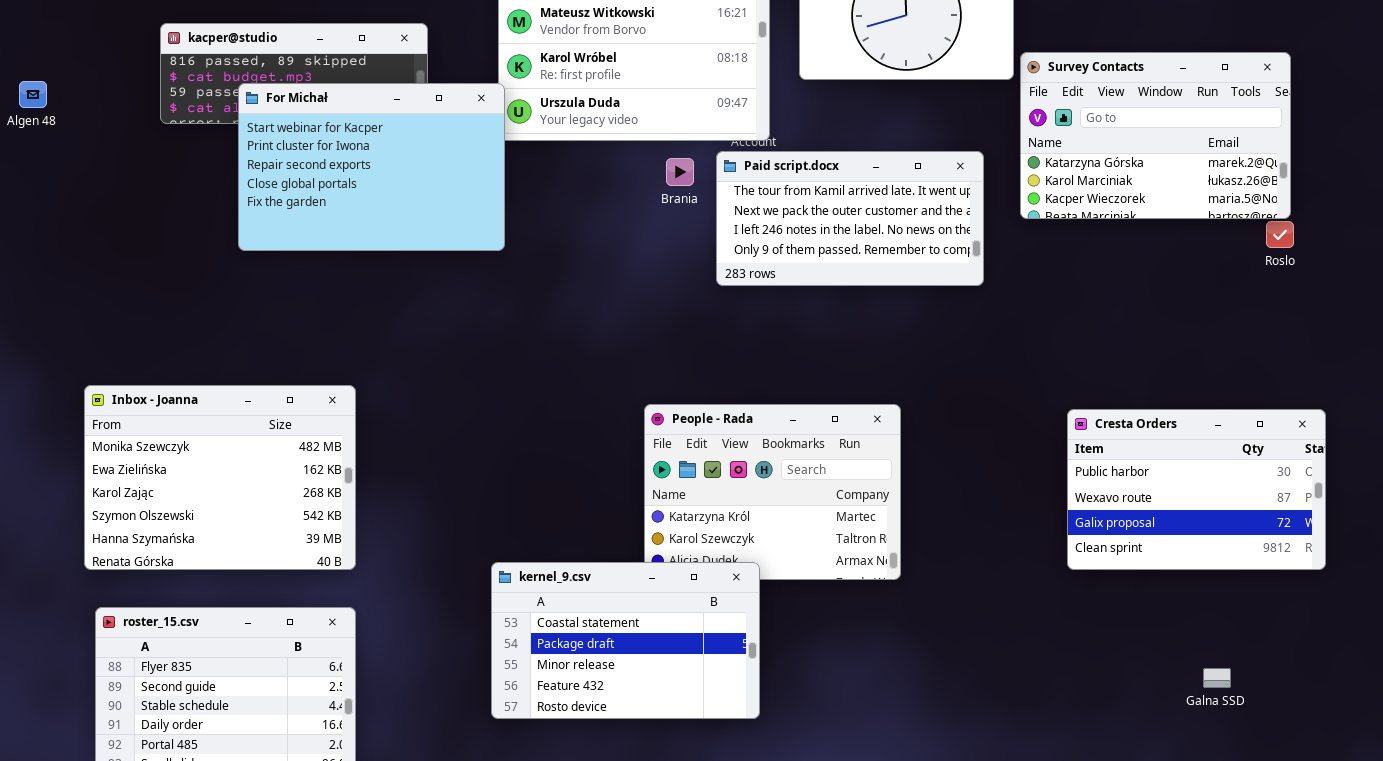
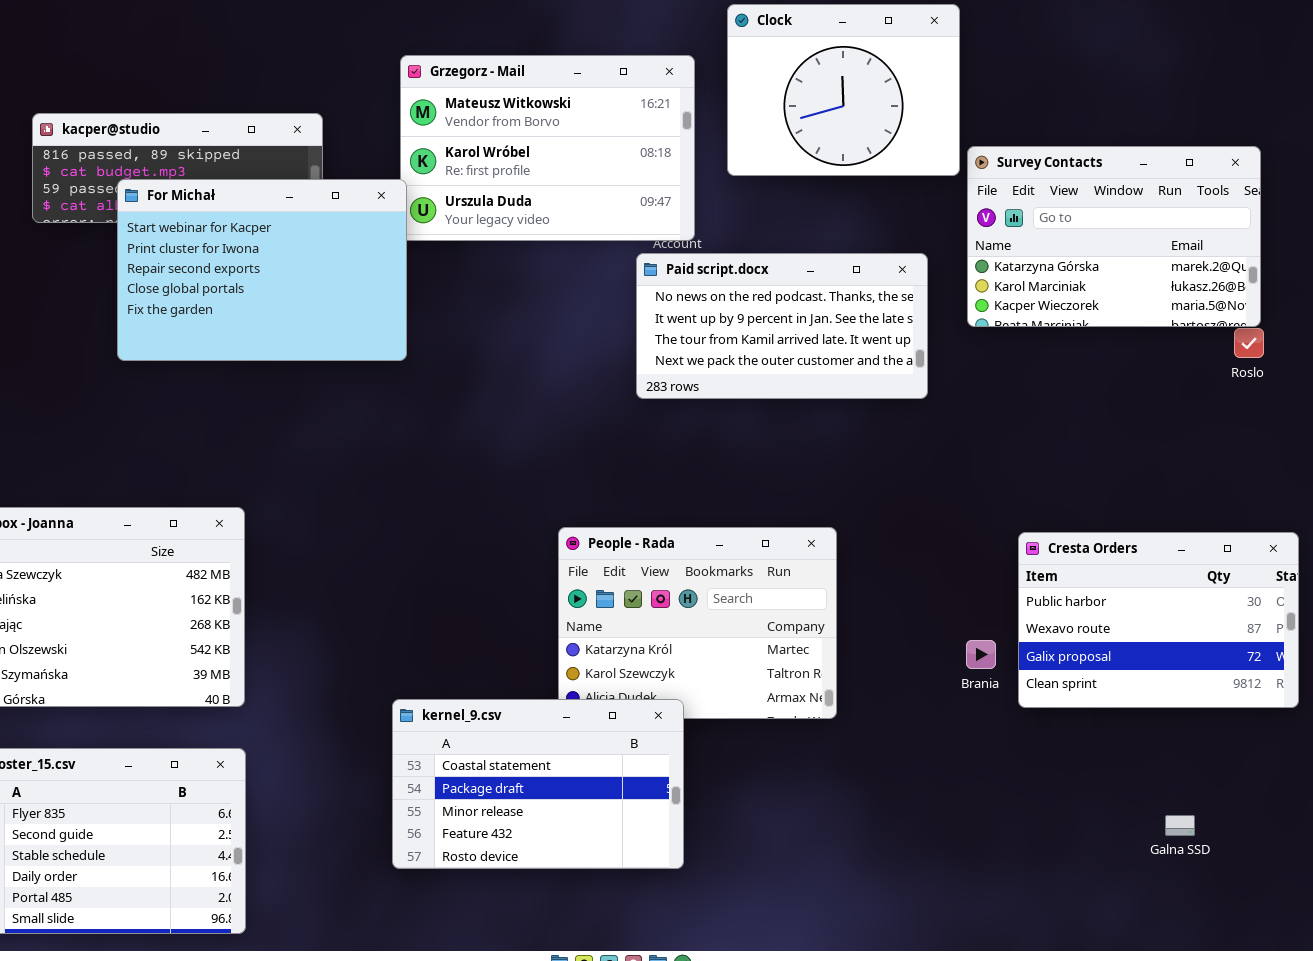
Paid script.docx: [716,151,984,286] -> [636,253,928,399], scrolled up 2 rows
Brania: [666,158,694,186] -> [966,640,996,669], moved

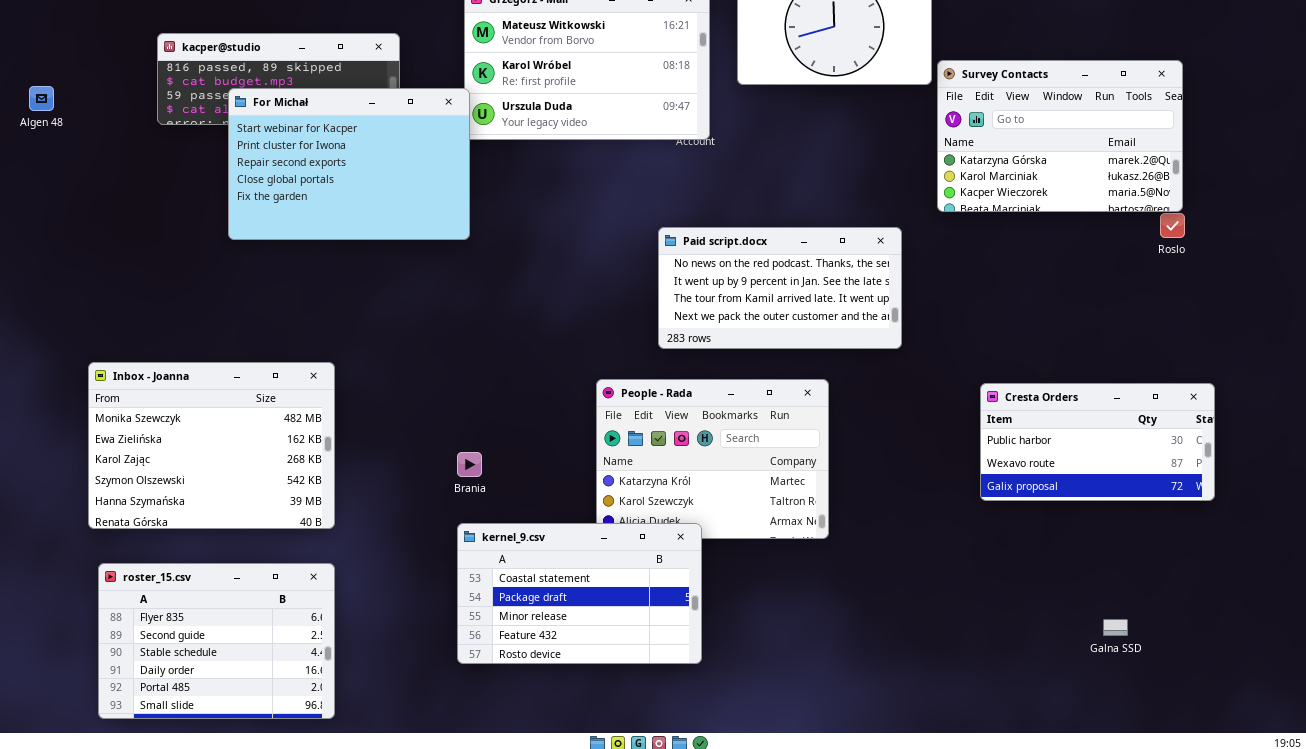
Paid script.docx: [636,253,928,399] -> [658,227,902,349], moved
Cresta Orders: [1018,532,1299,708] -> [980,383,1215,501], resized
Brania: [966,640,996,669] -> [457,452,482,477], moved

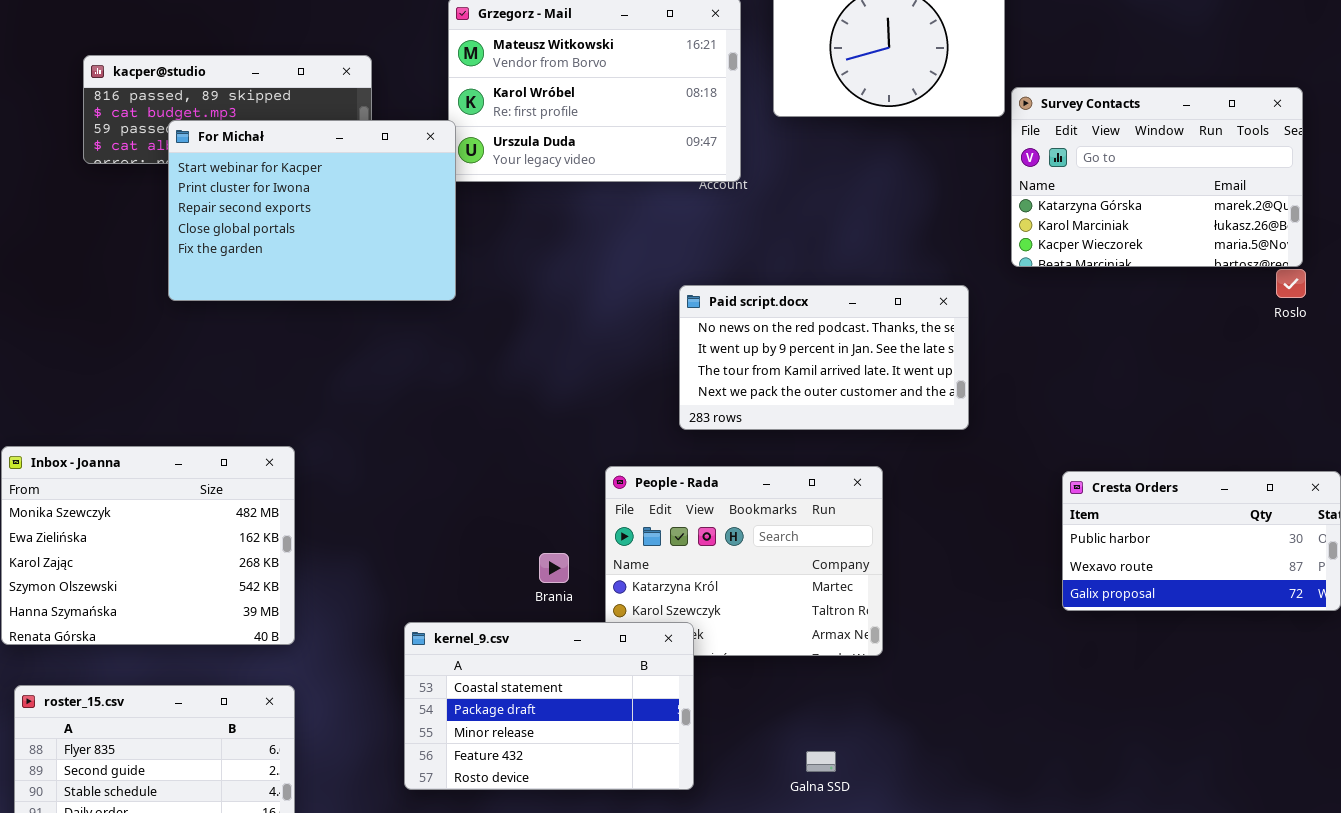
Brania: [457,452,482,477] -> [539,553,569,583], moved
kernel_9.csv: [457,523,702,664] -> [404,622,694,790], moved
Galna SSD: [1103,619,1128,636] -> [806,751,836,772], moved

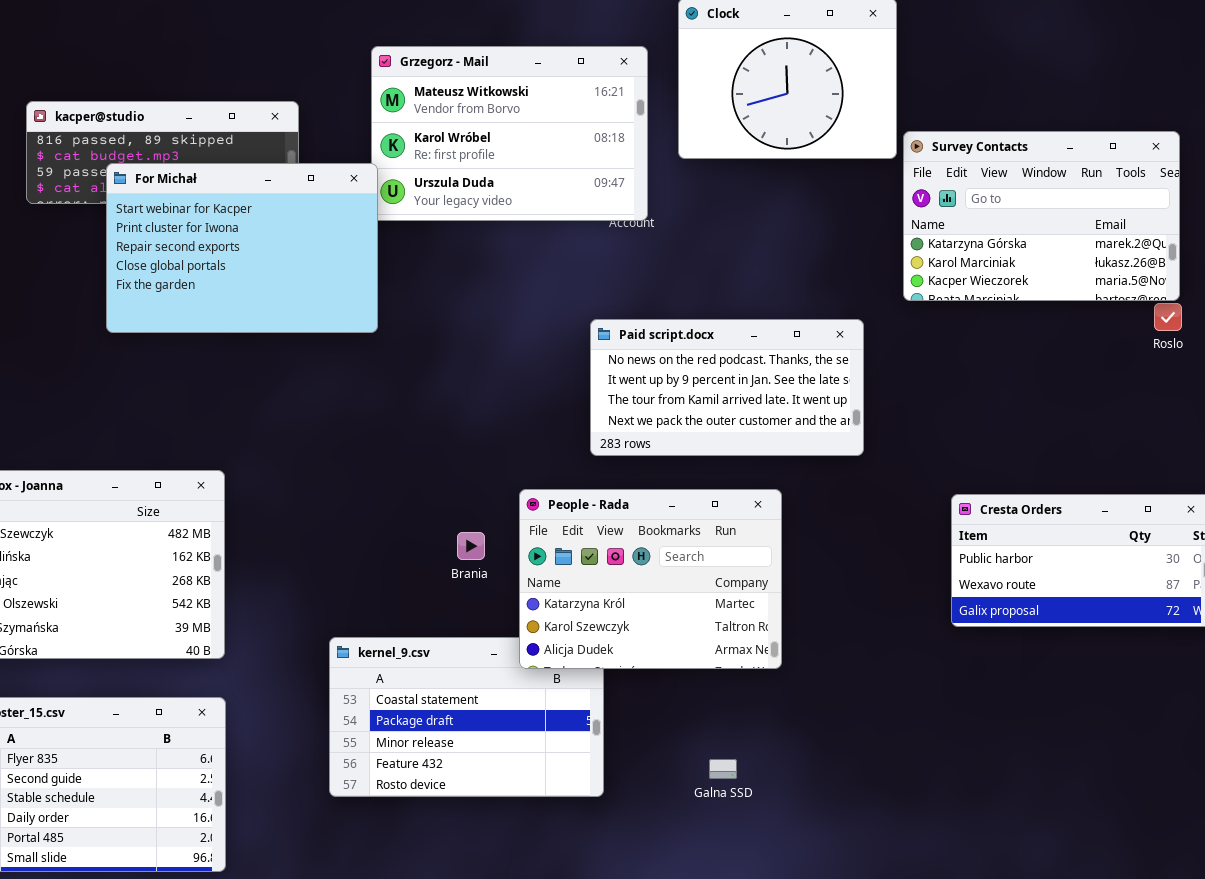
People - Rada: [605,466,883,656] -> [519,489,782,669], raised
Brania: [539,553,569,583] -> [457,532,485,560], moved

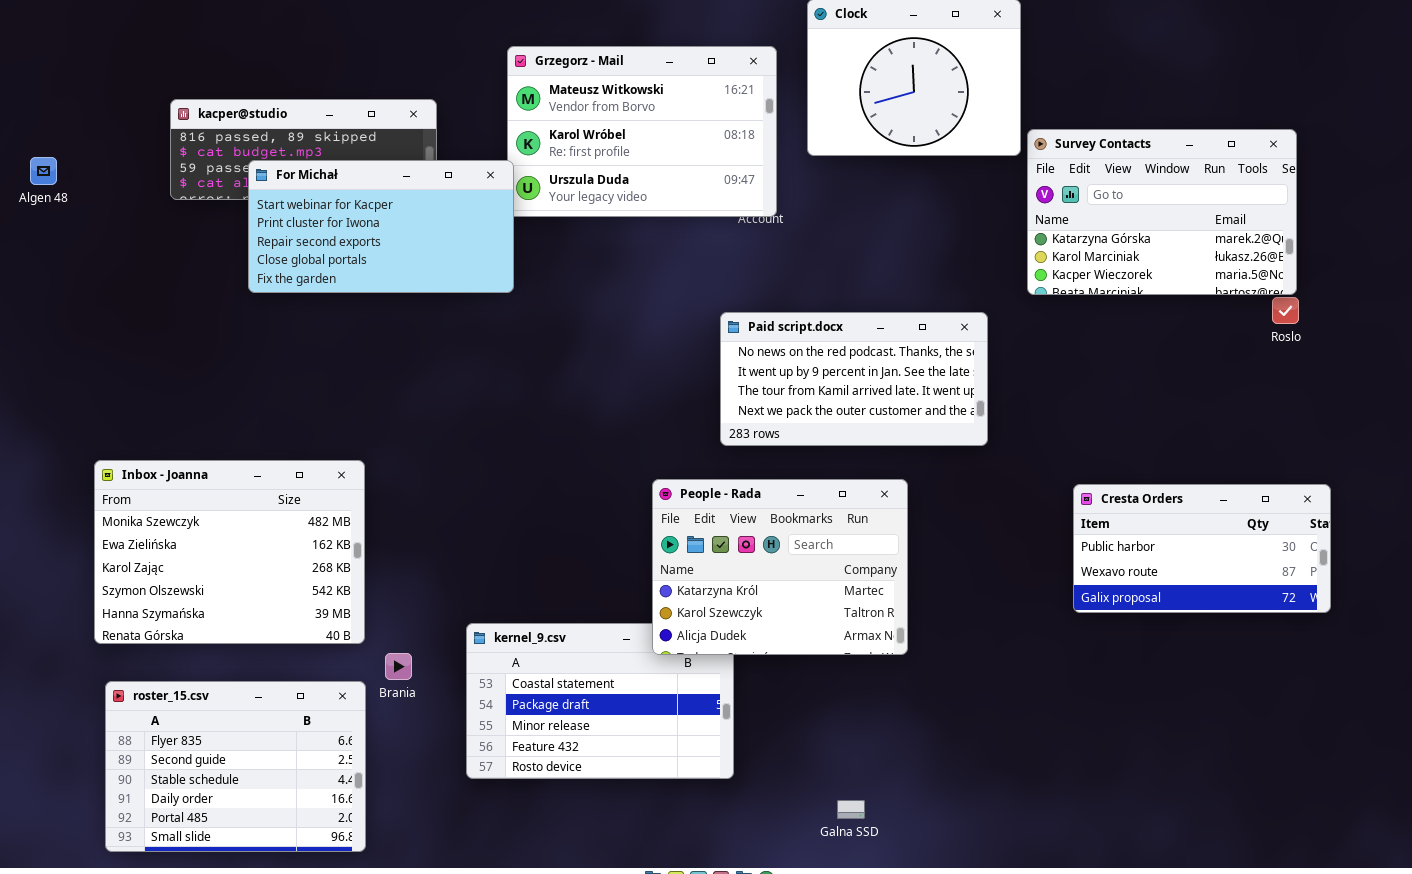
For Michał: [106,163,378,333] -> [248,160,514,293], resized
Brania: [457,532,485,560] -> [385,653,412,680], moved
Galna SSD: [709,759,737,779] -> [837,800,865,819], moved

